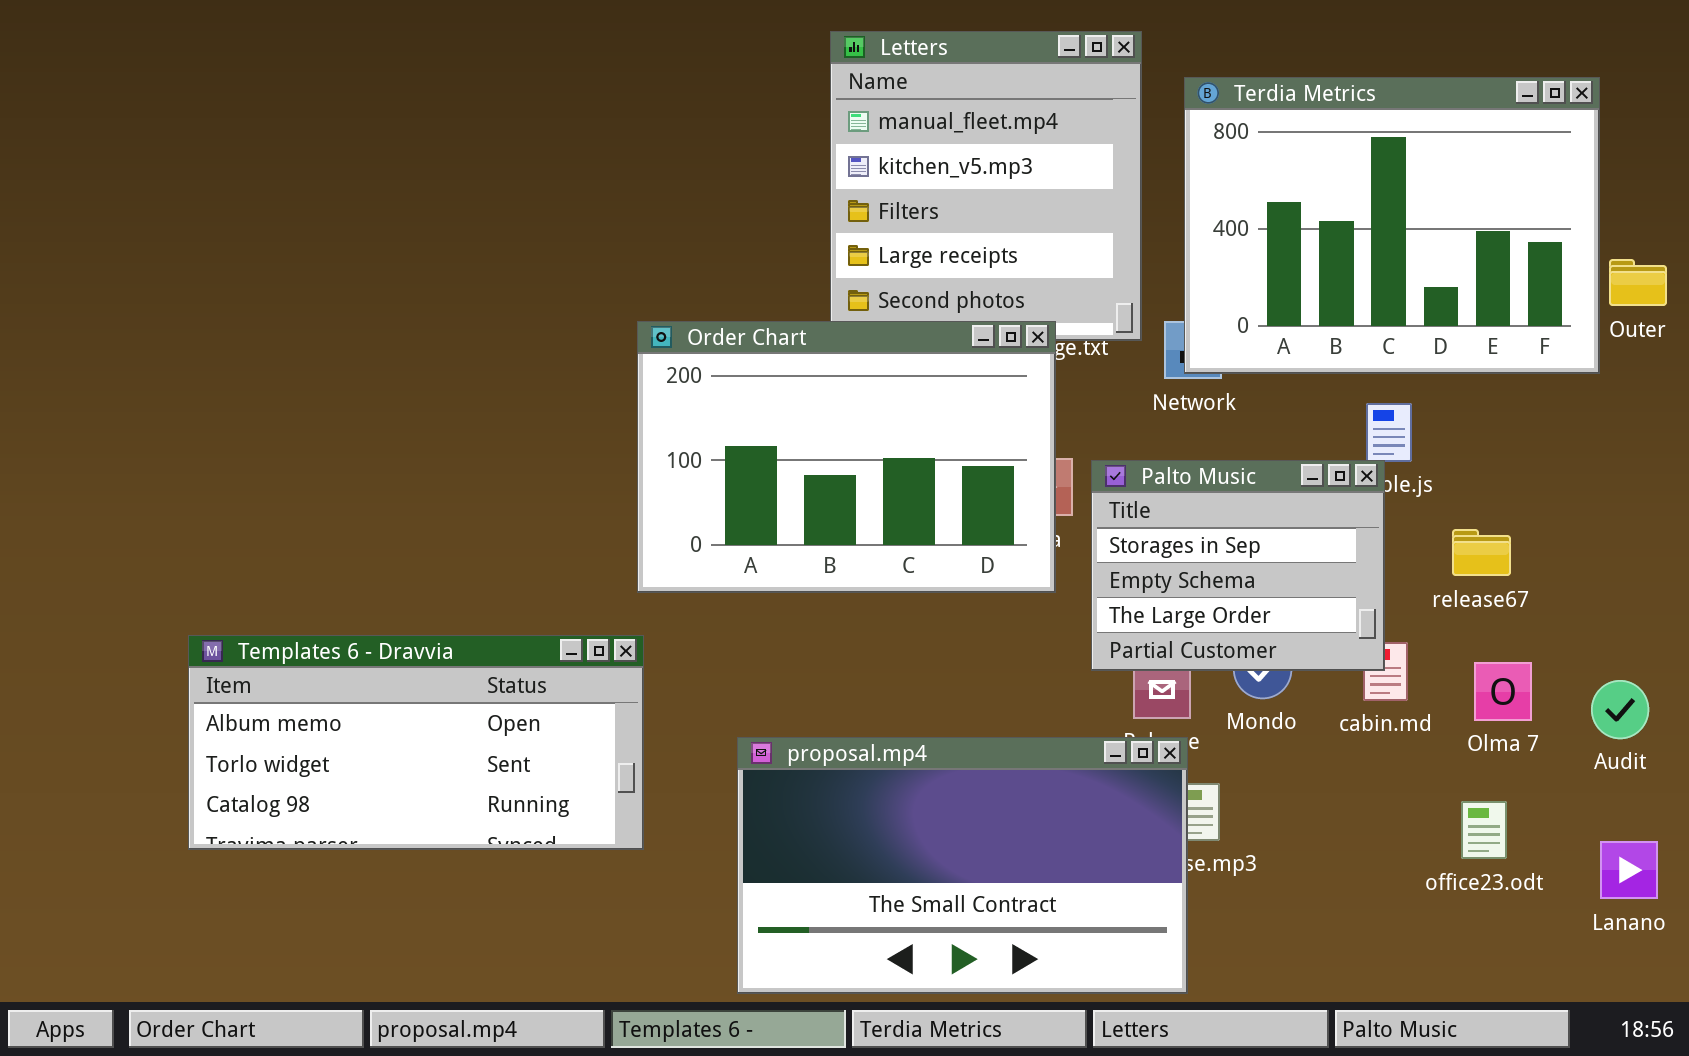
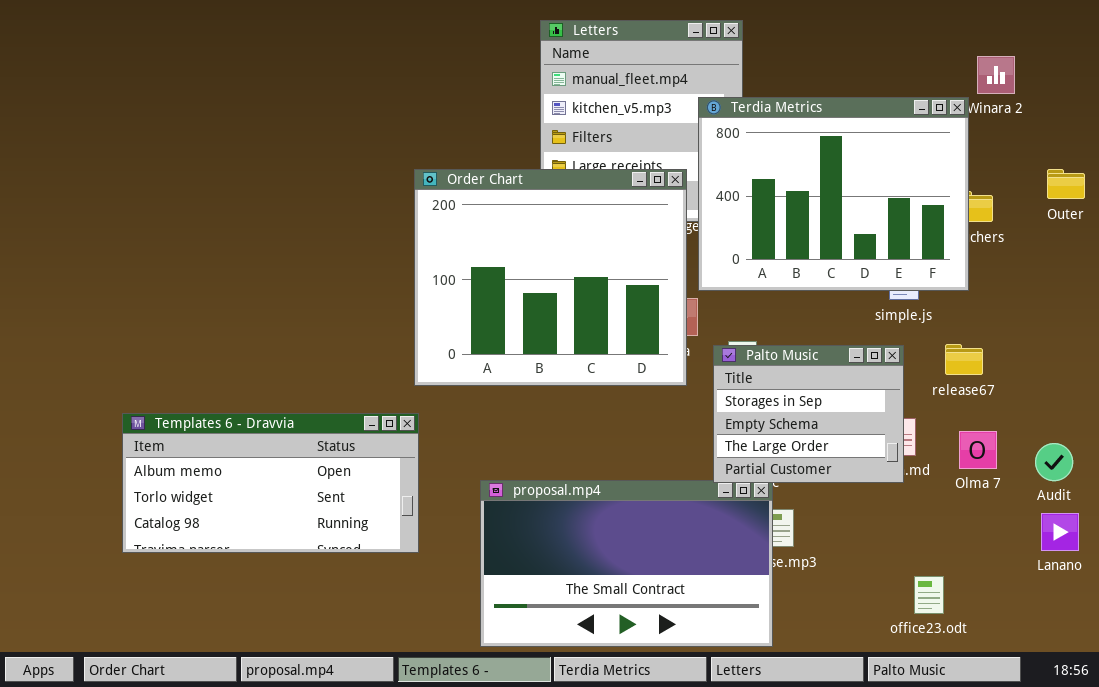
Terdia Metrics: [1184,77,1600,374] -> [698,97,969,291], moved
Order Chart: [637,321,1056,593] -> [414,169,687,386], resized
Palto Music: [1091,460,1385,671] -> [713,345,904,483], moved
office23.odt: [1461,801,1507,859] -> [914,576,944,614], moved
Lanano: [1600,841,1658,899] -> [1041,513,1079,551], moved

